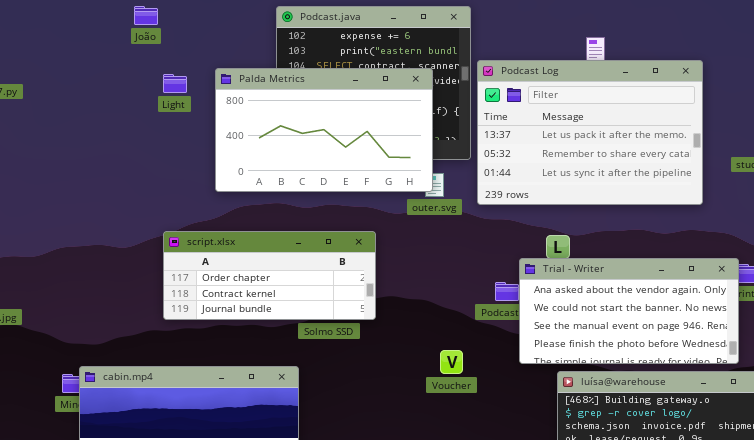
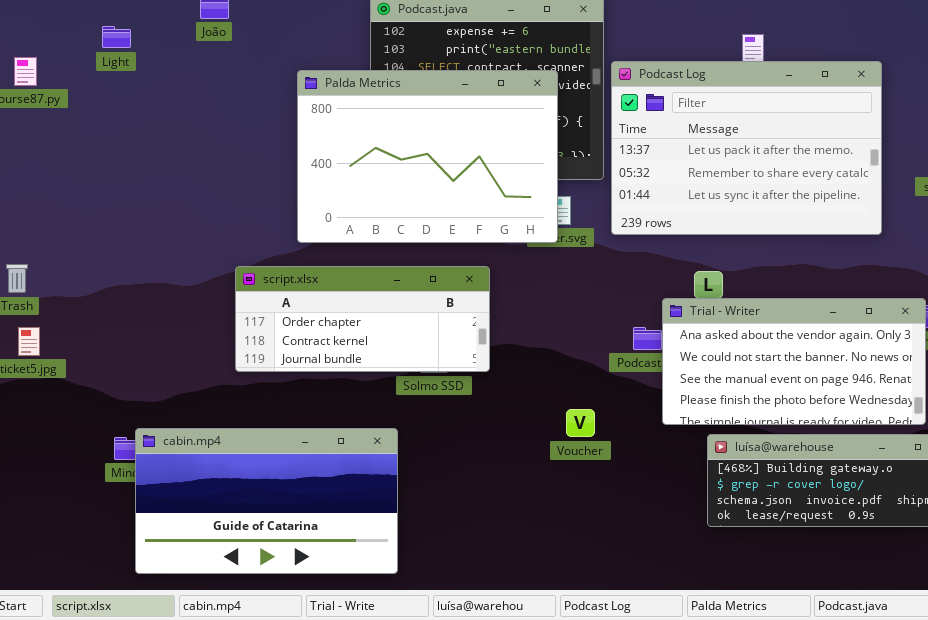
Palda Metrics: [215,68,433,192] -> [297,70,558,243], resized
Light: [163,74,187,93] -> [102,26,131,48], moved

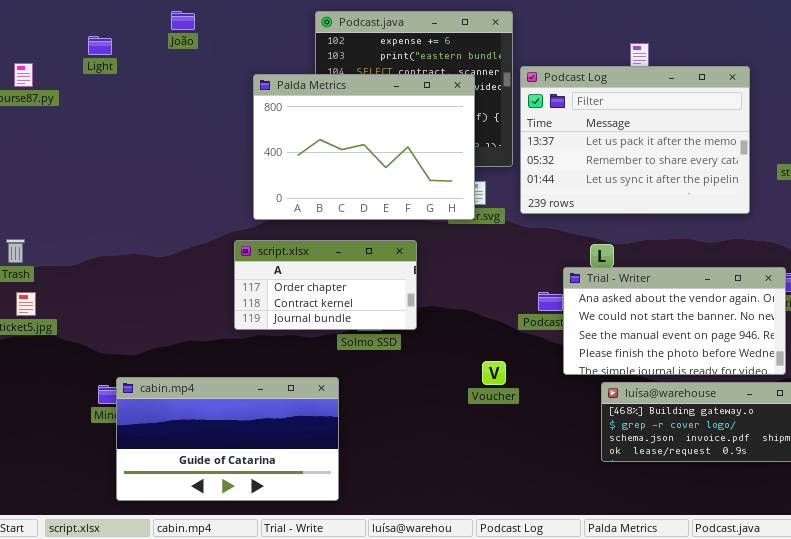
script.xlsx: [235,266,490,372] -> [234,240,417,330], resized

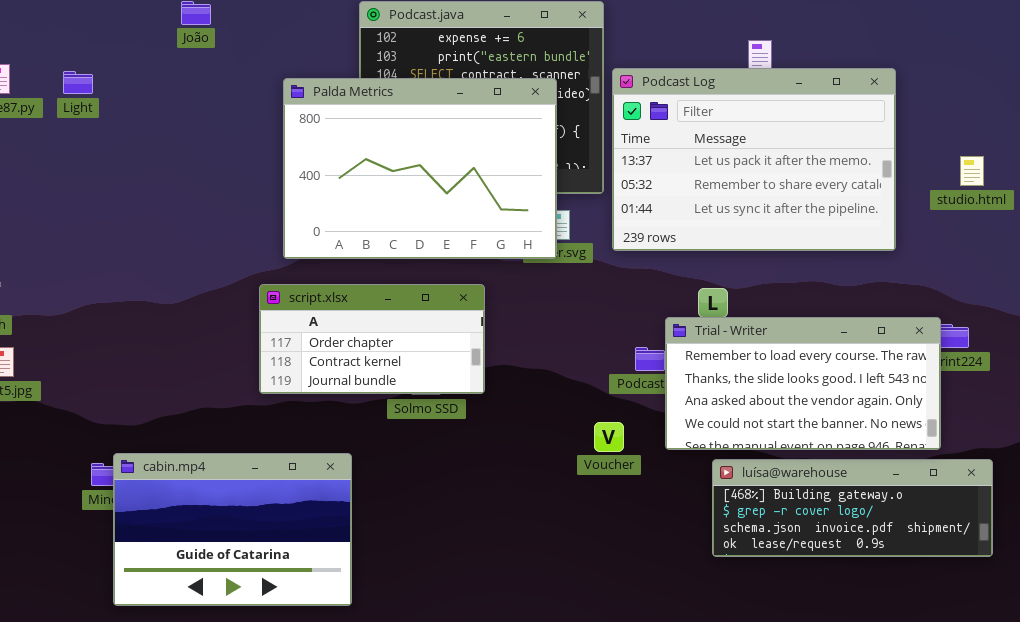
Light: [88,36,112,55] -> [63,71,93,94], moved
Trial - Writer: [563,267,786,375] -> [665,317,941,450], scrolled up 2 rows
Voucher: [482,361,506,385] -> [594,422,624,452], moved
cabin.mp4: [116,377,339,501] -> [113,453,352,606], resized

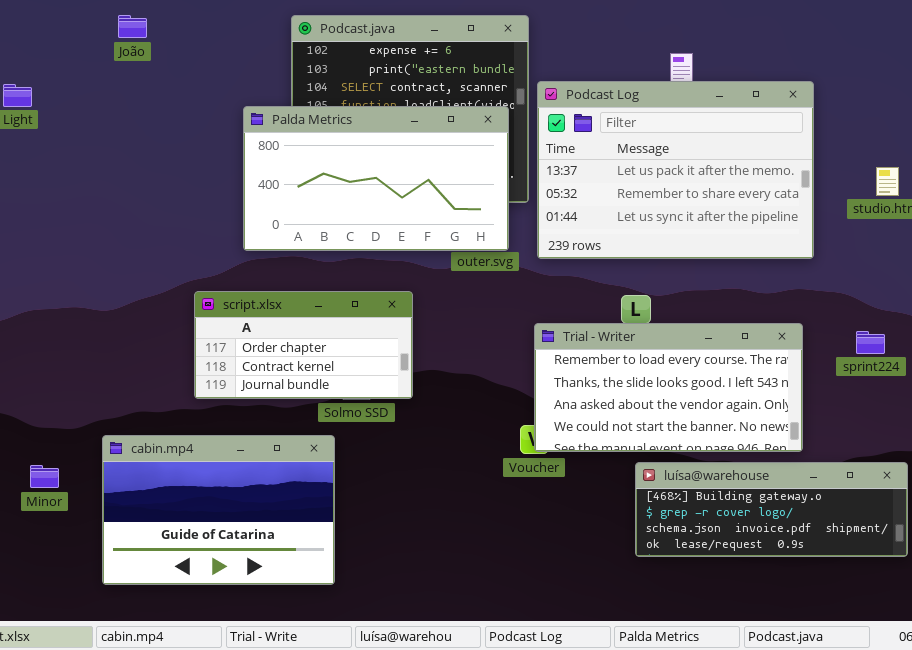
Palda Metrics: [283,78,557,259] -> [243,106,509,251], moved, resized
Trial - Writer: [665,317,941,450] -> [534,323,803,452], moved
cabin.mp4: [113,453,352,606] -> [102,435,335,585], moved

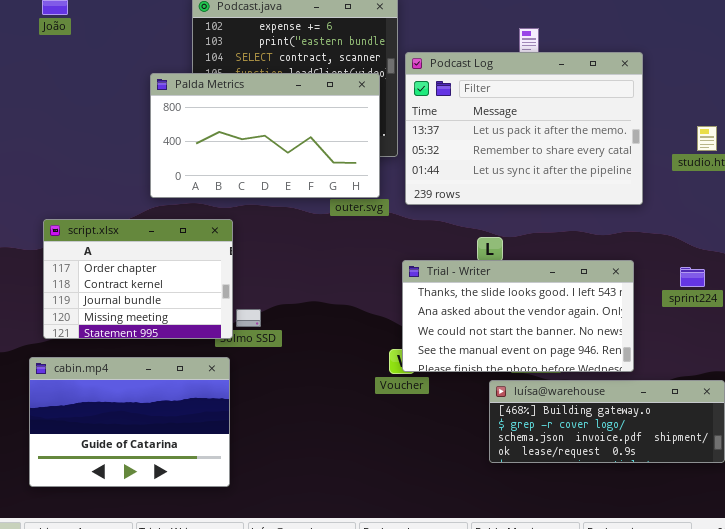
script.xlsx: [194,291,413,399] -> [43,219,233,339], moved, resized
Trial - Writer: [534,323,803,452] -> [402,260,634,372], scrolled down 1 row

